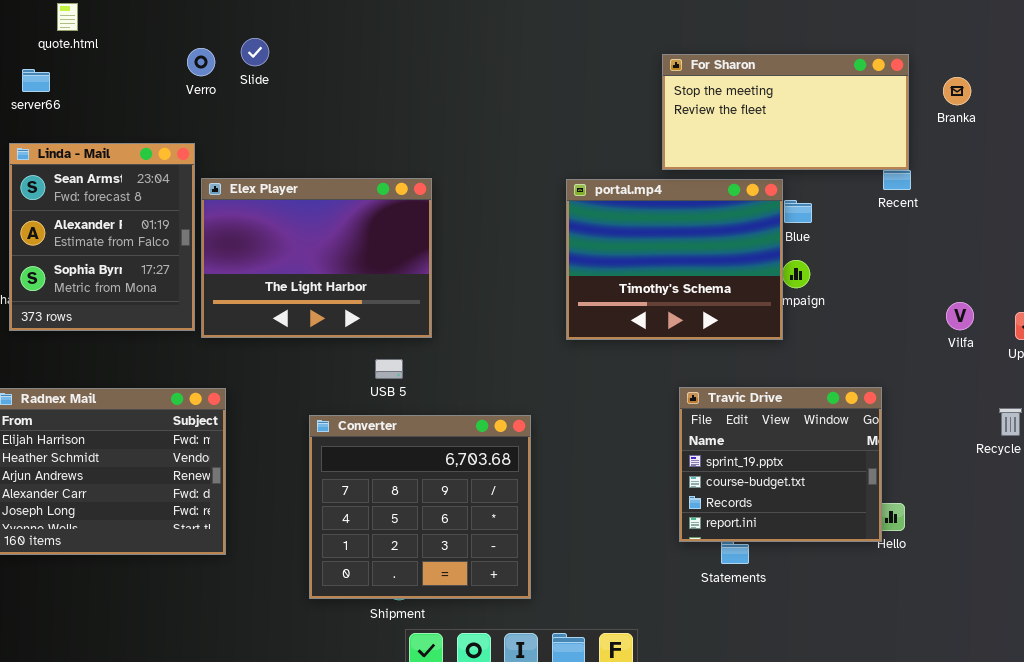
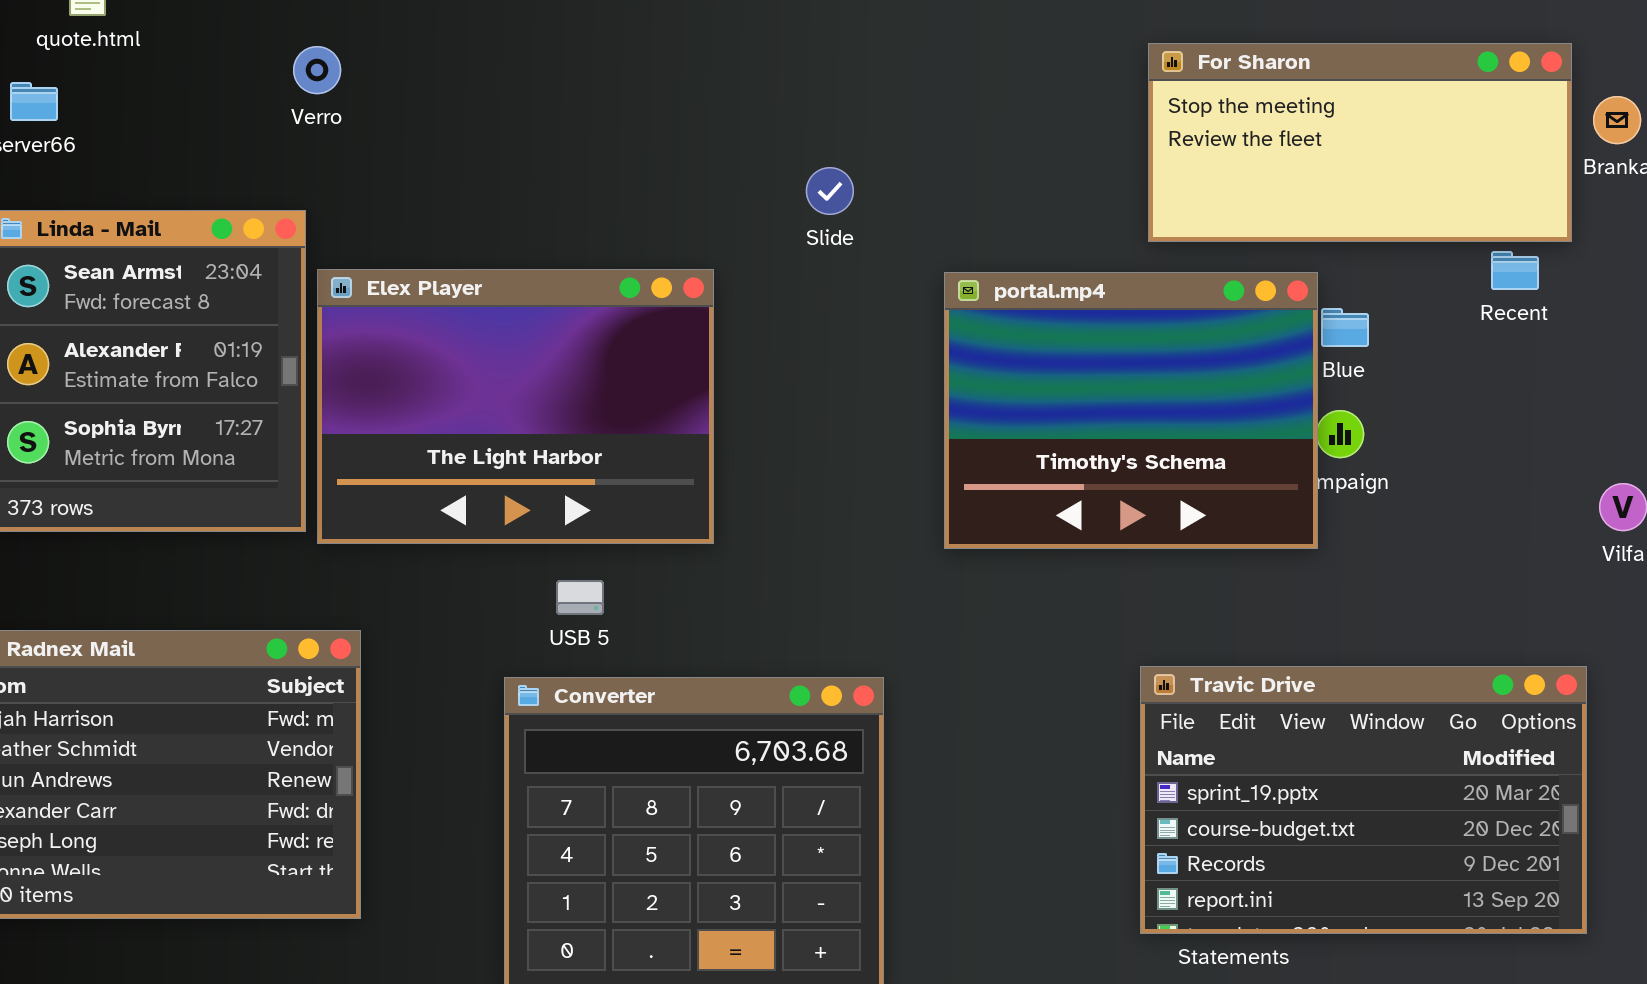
Slide: [241,38,269,66] -> [806,167,854,215], moved
For Sharon: [662,54,909,170] -> [1148,43,1572,242], moved
USB 5: [375,359,403,379] -> [556,580,604,615], moved
Travic Drive: [679,387,882,542] -> [1140,666,1587,934], moved, resized

